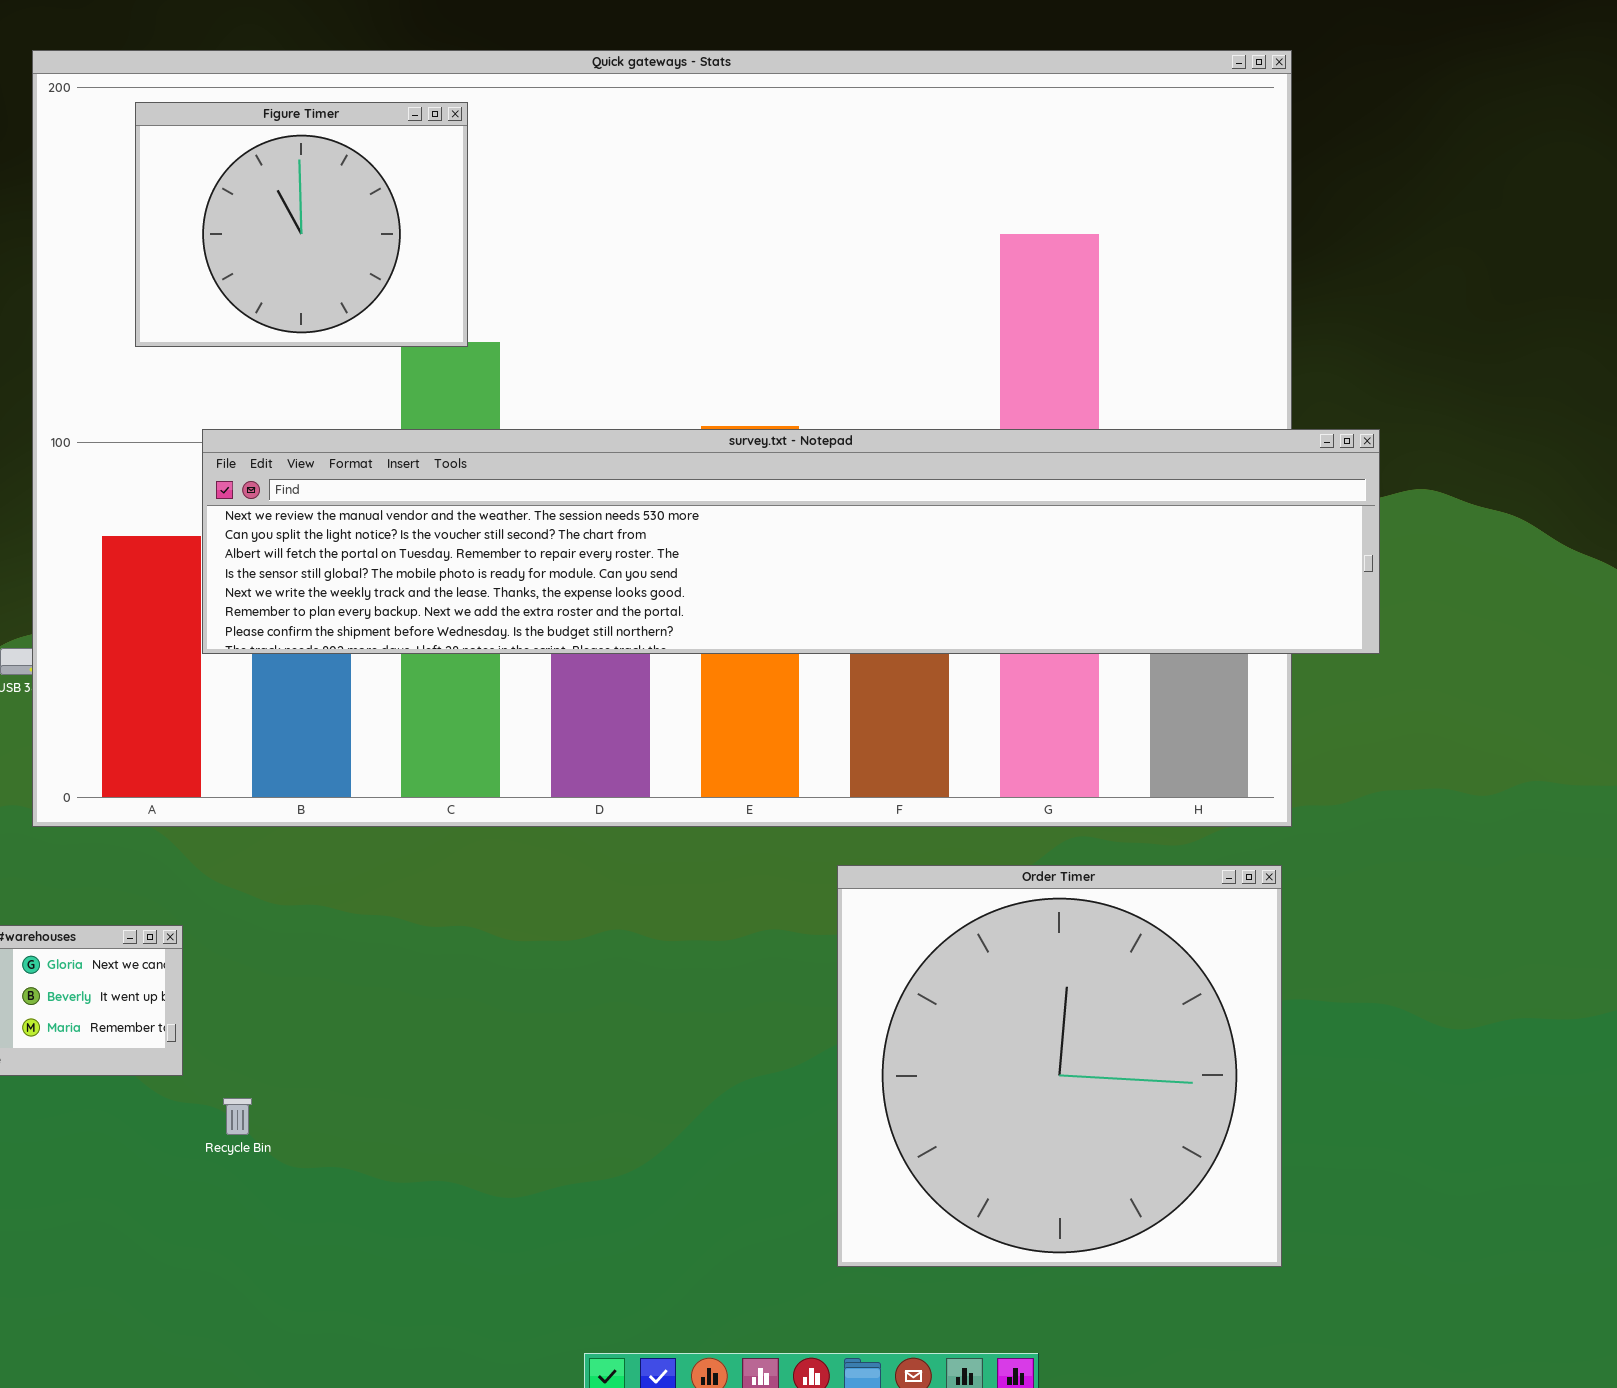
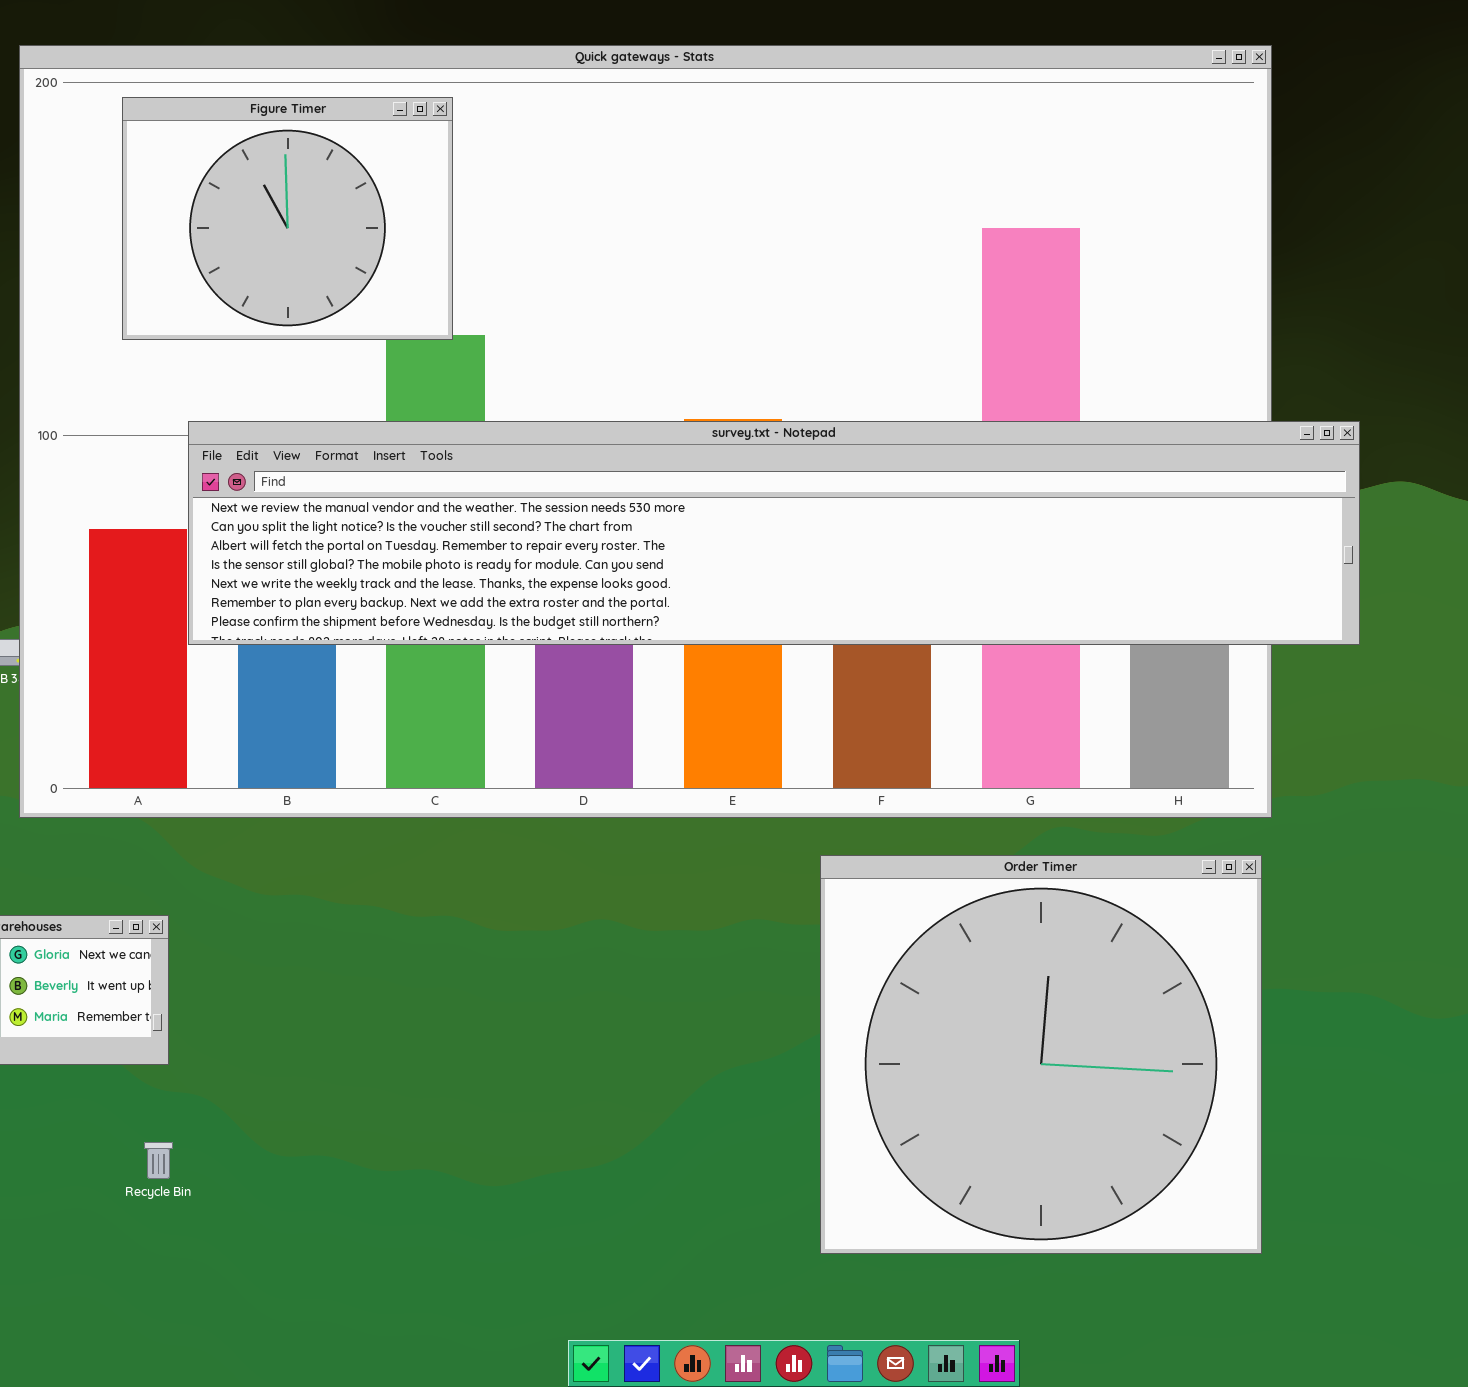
Recycle Bin: [223,1098,252,1135] -> [144,1142,173,1179], moved

